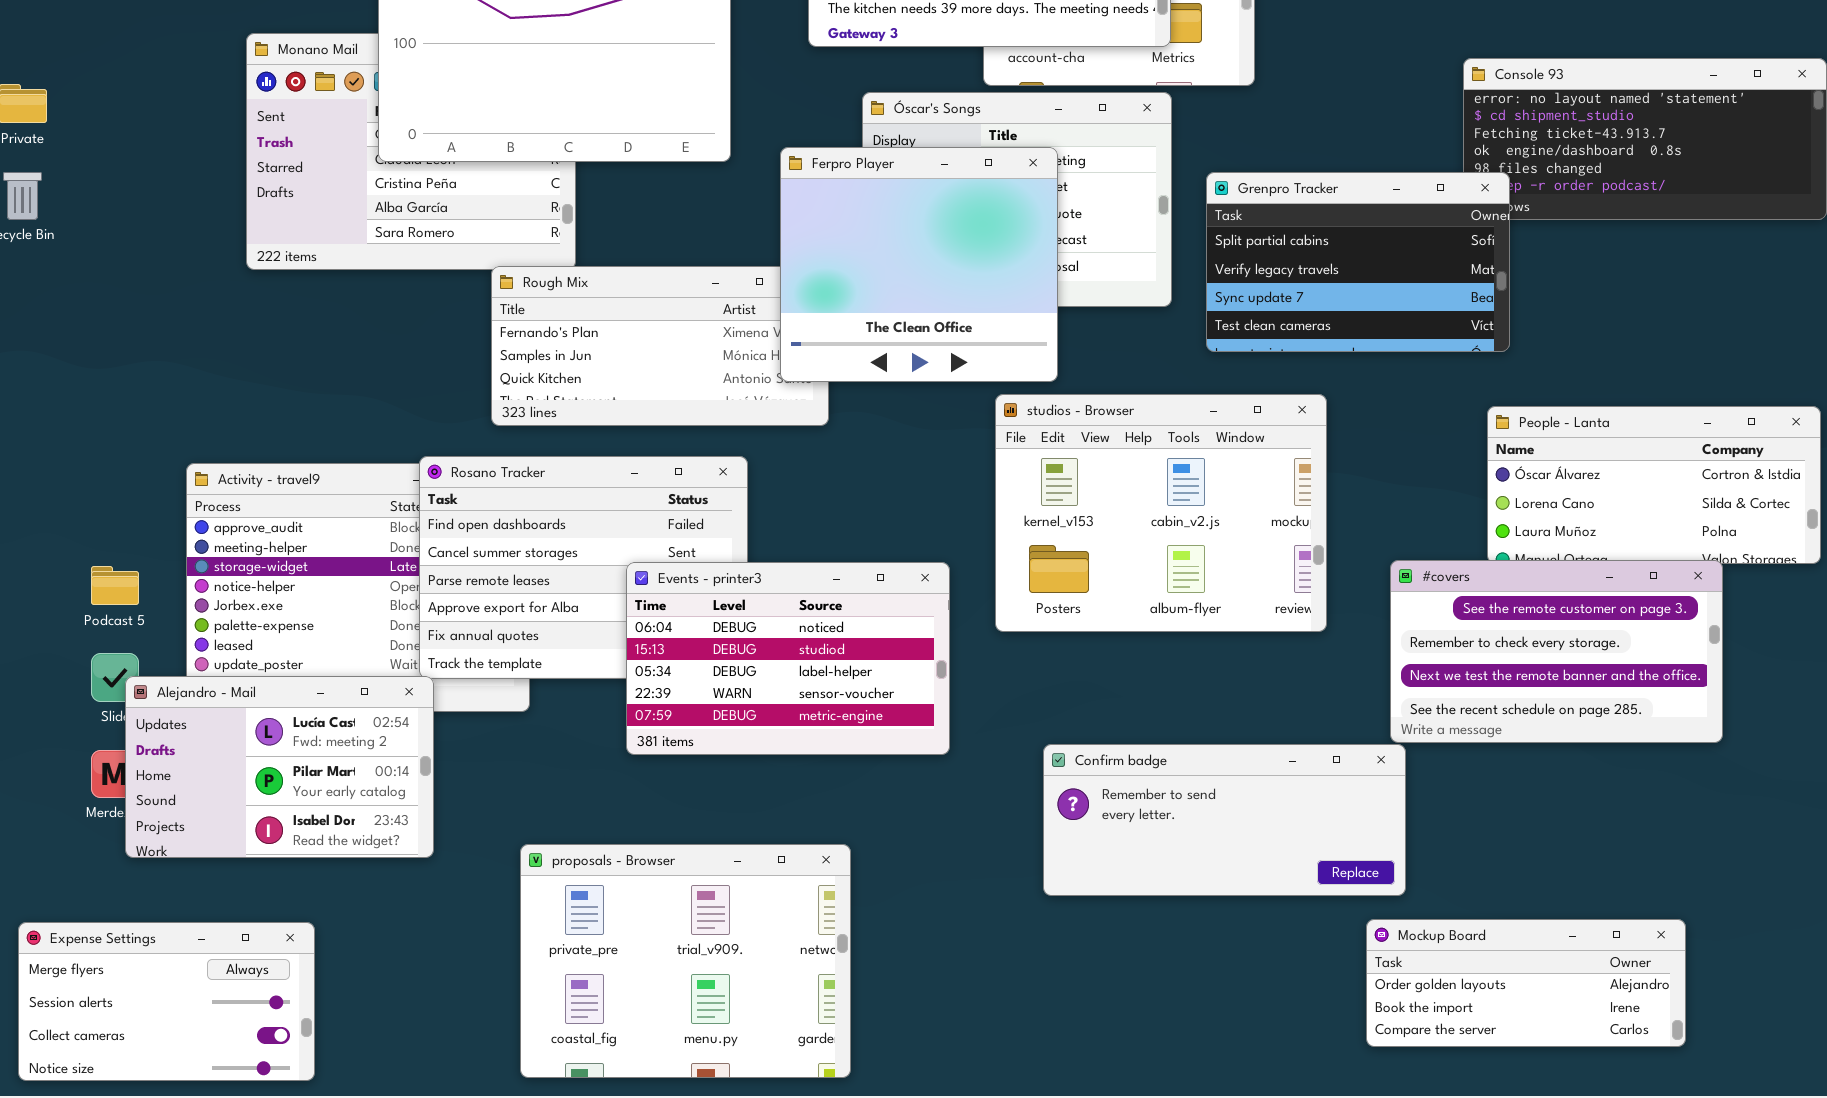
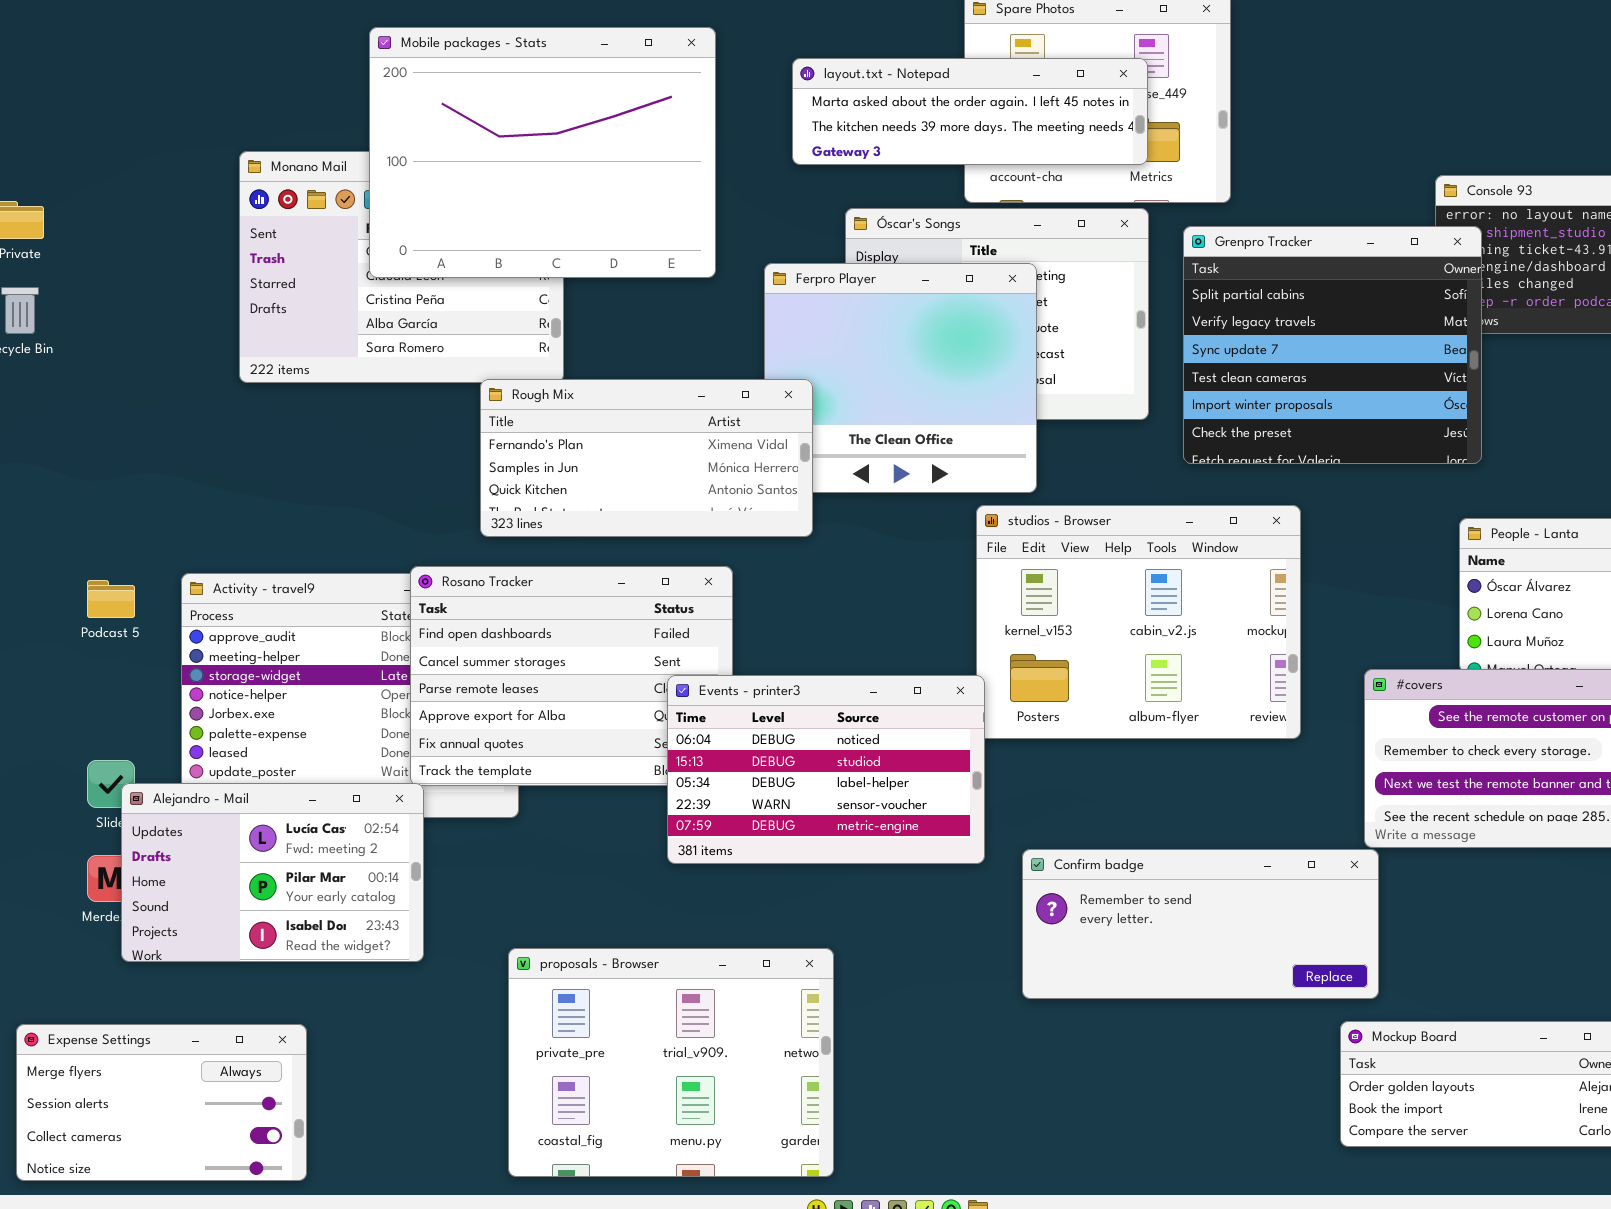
Grenpro Tracker: [1206,172,1510,352] -> [1183,226,1482,464], resized
Rough Mix: [491,266,829,426] -> [480,379,813,537], raised
Events - printer3: [626,562,950,755] -> [667,675,985,864], moved
Podcast 5: [91,566,139,605] -> [87,580,135,618], moved

